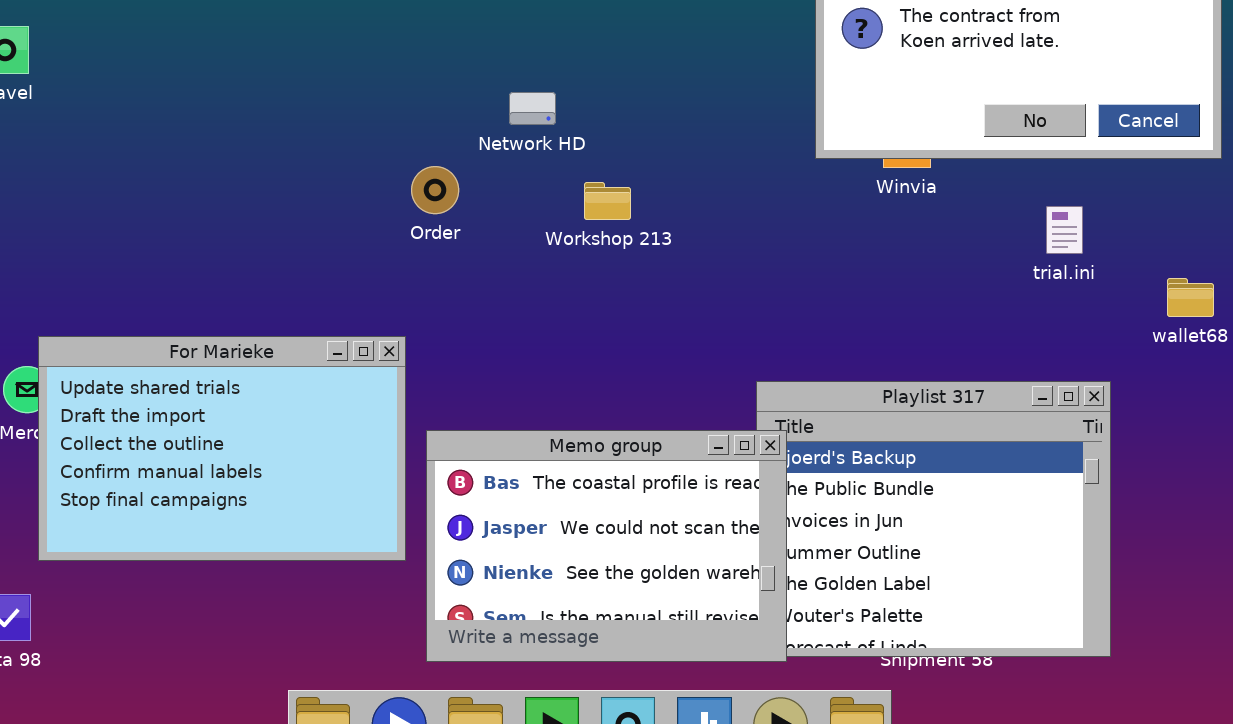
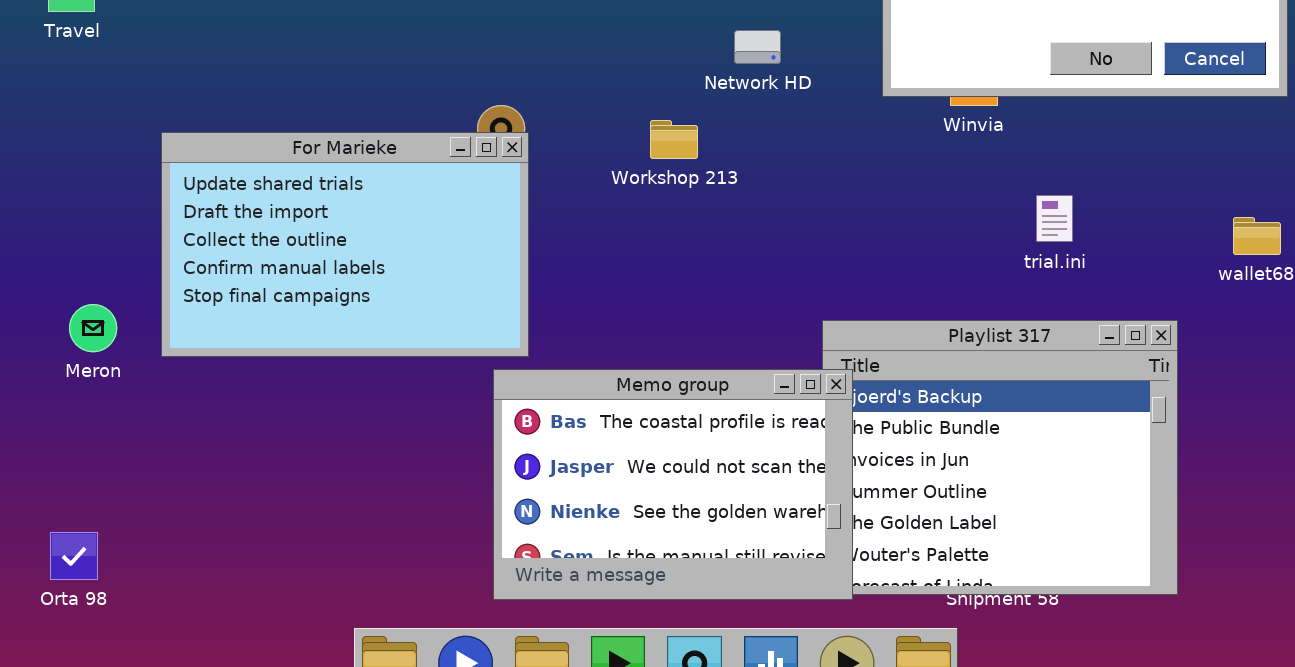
Network HD: [509,92,556,125] -> [734,30,781,64], moved
trial.ini: [1046,206,1083,254] -> [1036,195,1073,242], moved
For Marieke: [38,336,406,561] -> [161,132,529,357], moved

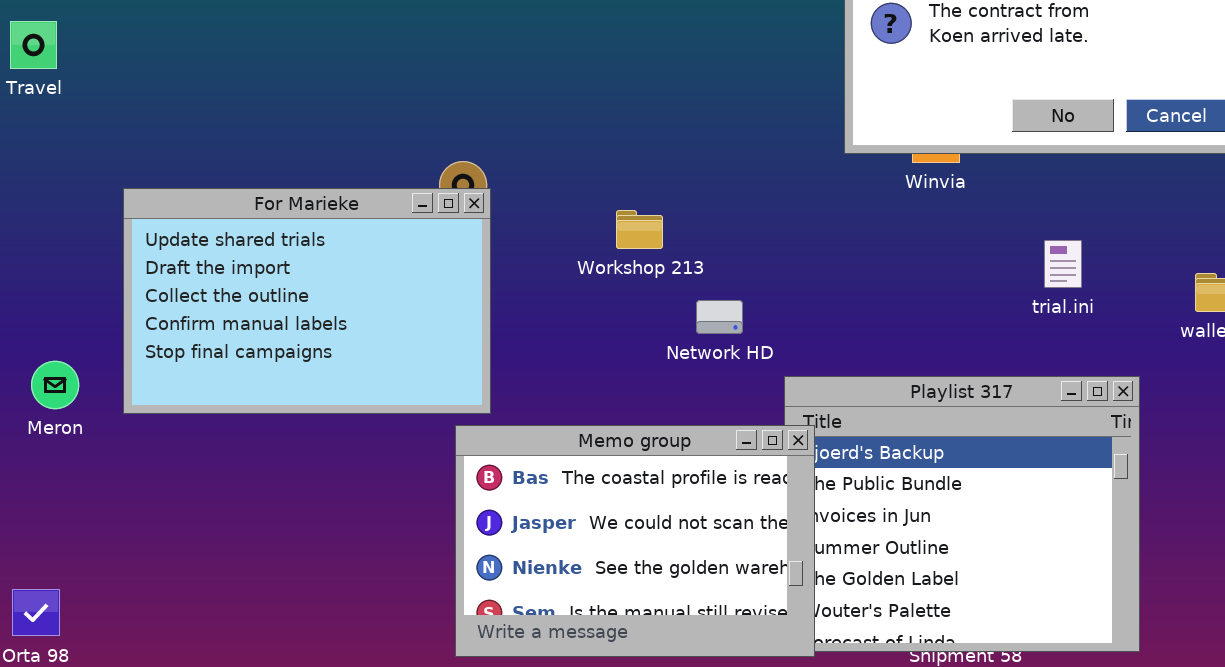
Network HD: [734,30,781,64] -> [696,300,743,334], moved
Workshop 213: [650,120,698,159] -> [616,210,663,249], moved
trial.ini: [1036,195,1073,242] -> [1044,240,1082,288], moved

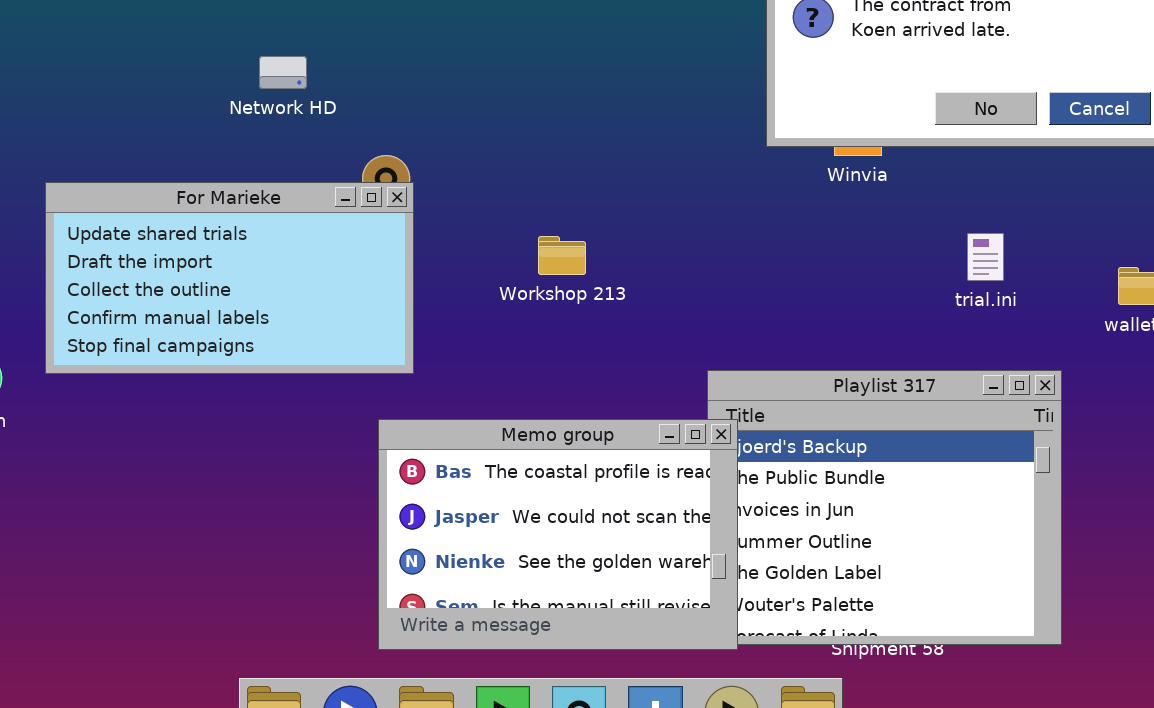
For Marieke: [123,188,491,414] -> [45,182,414,374], resized
Workshop 213: [616,210,663,249] -> [538,236,586,275], moved
Network HD: [696,300,743,334] -> [259,56,307,89], moved

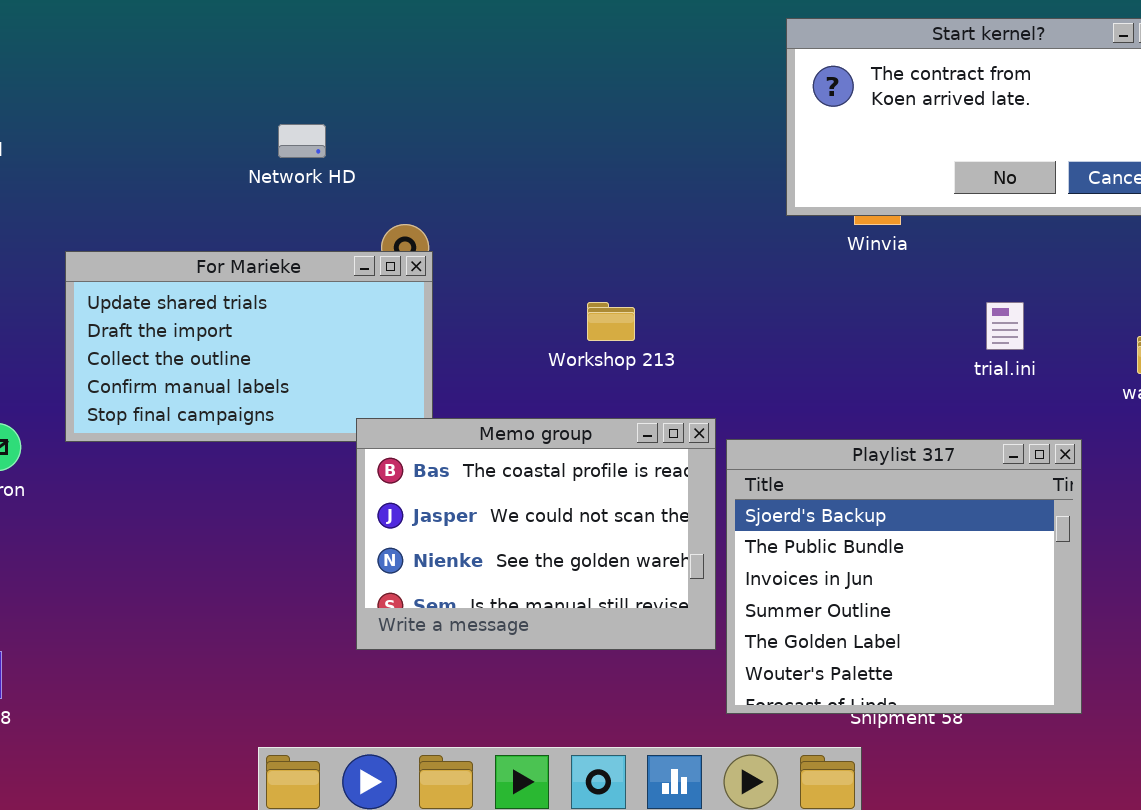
Workshop 213: [538,236,586,275] -> [587,302,635,341], moved
Memo group: [378,419,738,650] -> [356,418,716,650], moved

